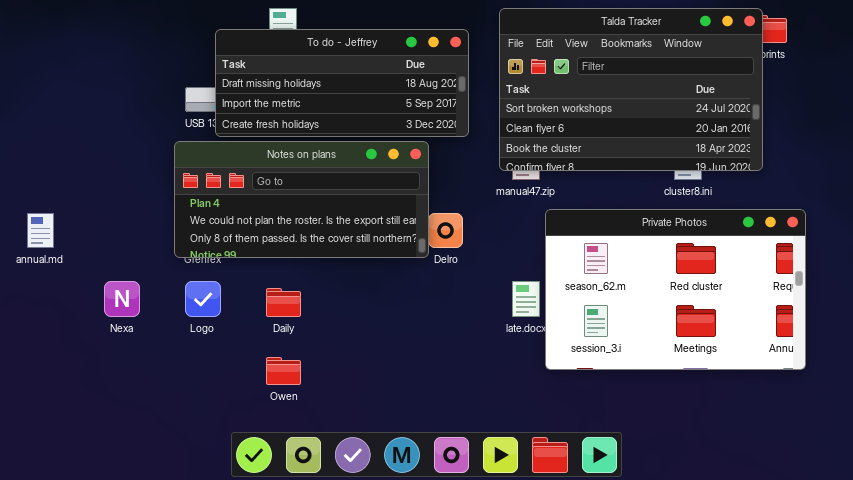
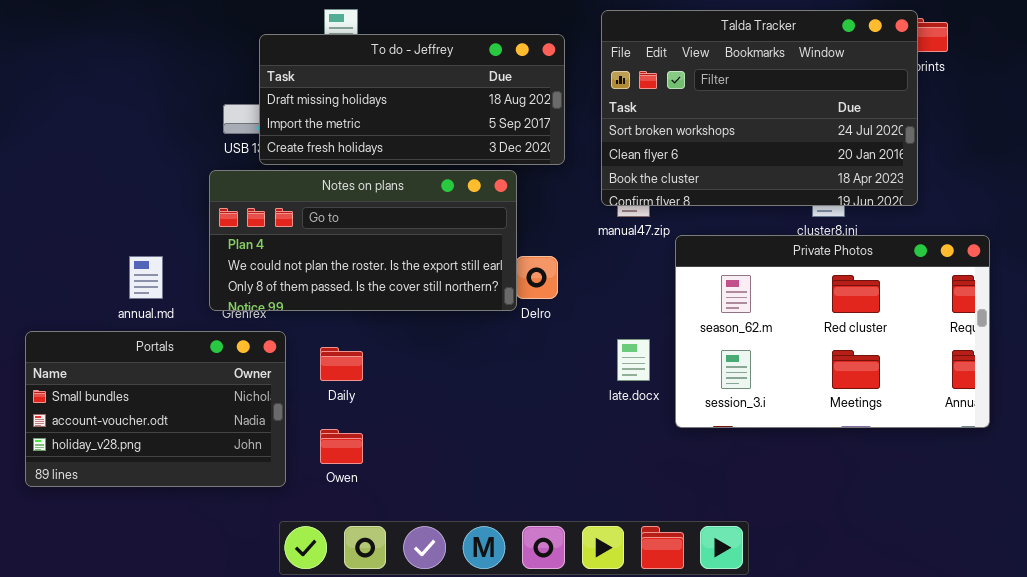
Private Photos: [545,209,806,370] -> [675,235,990,428], moved
annual.md: [27,213,54,248] -> [129,256,163,299], moved
Portals: none -> [25,331,286,487], opened

